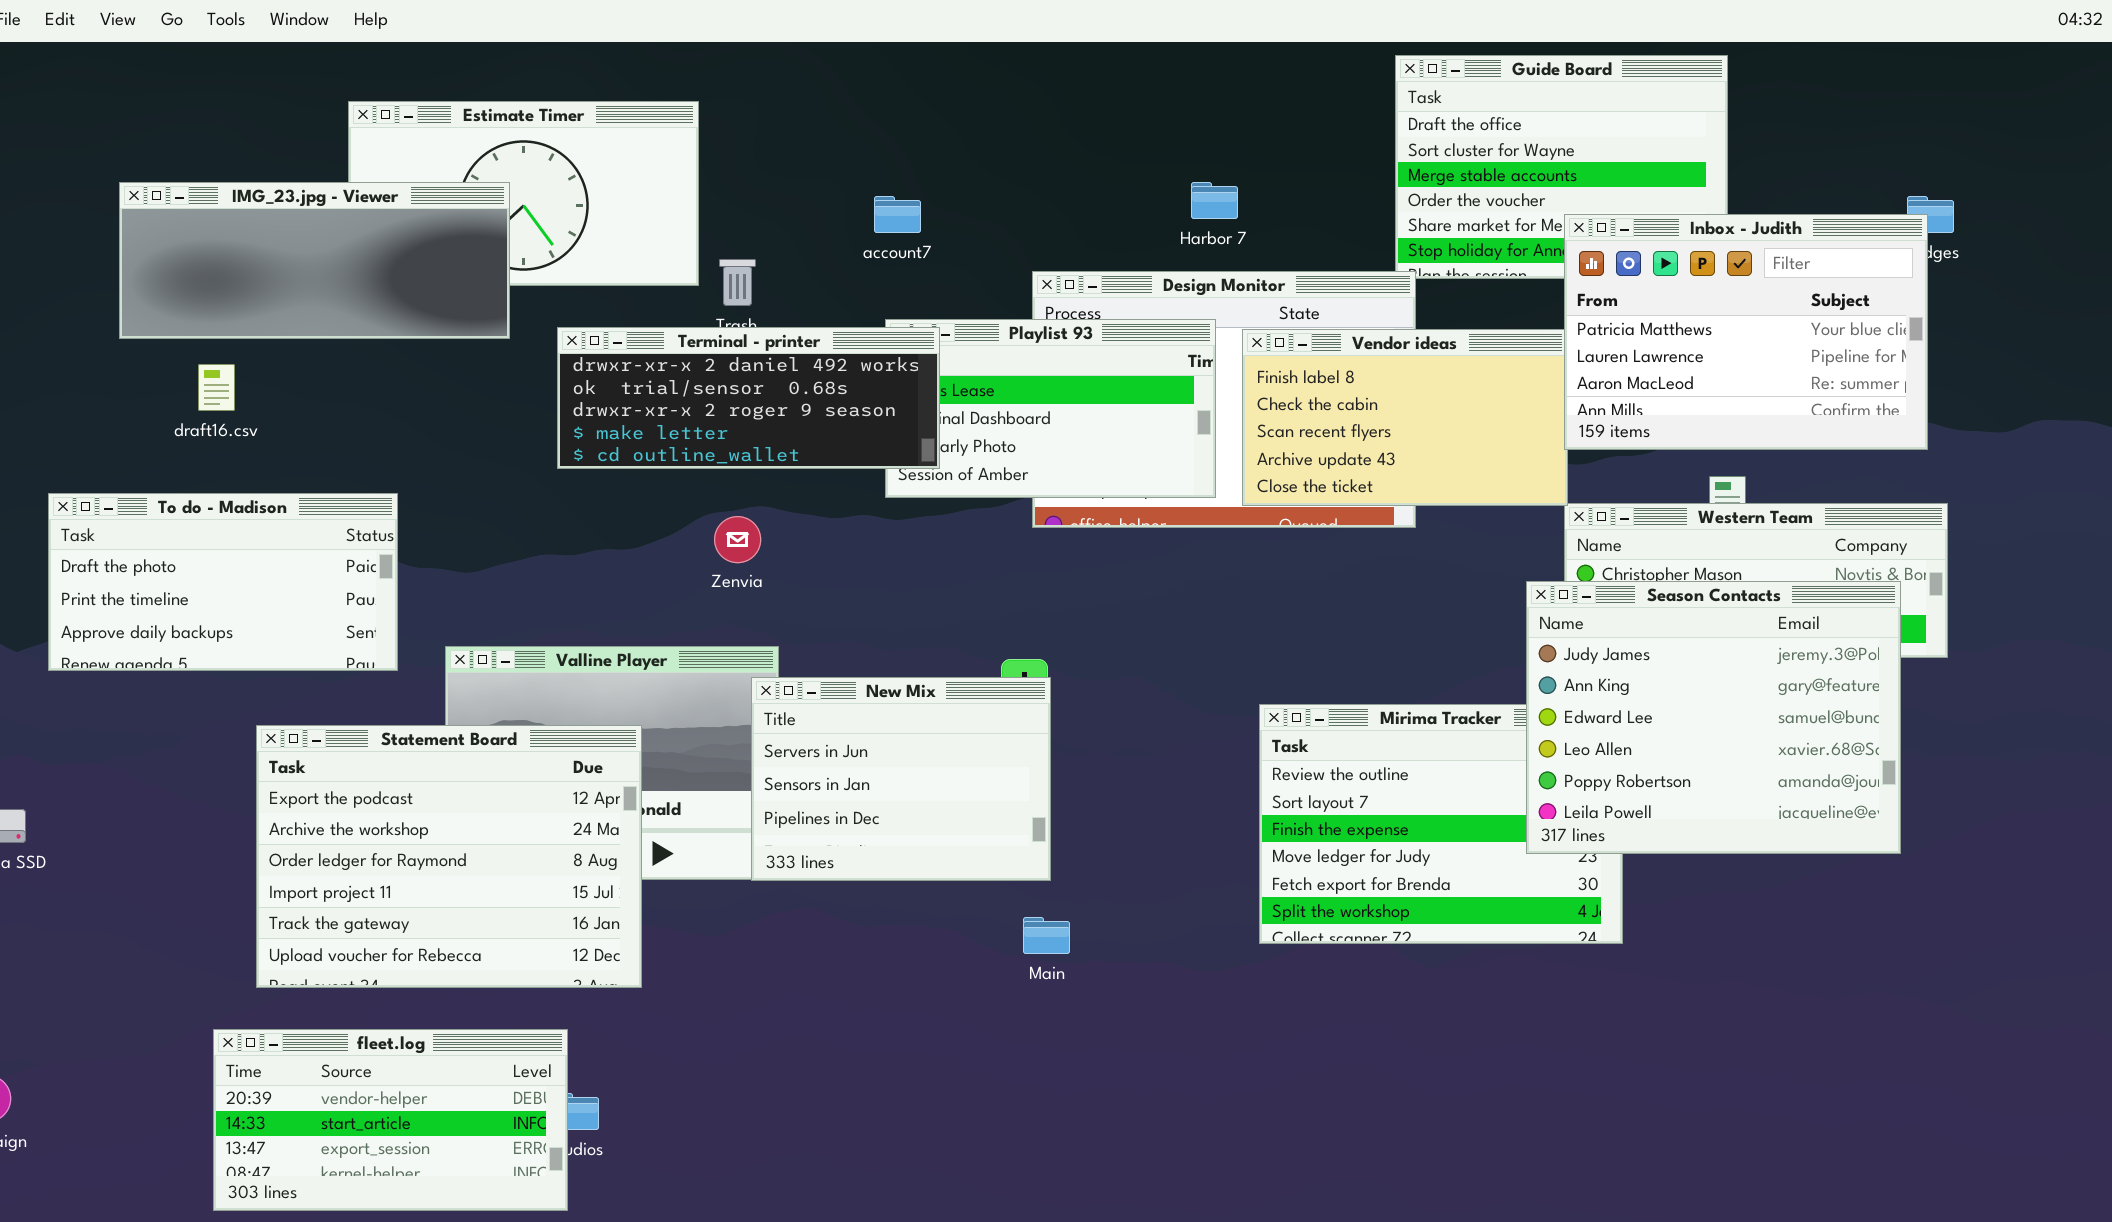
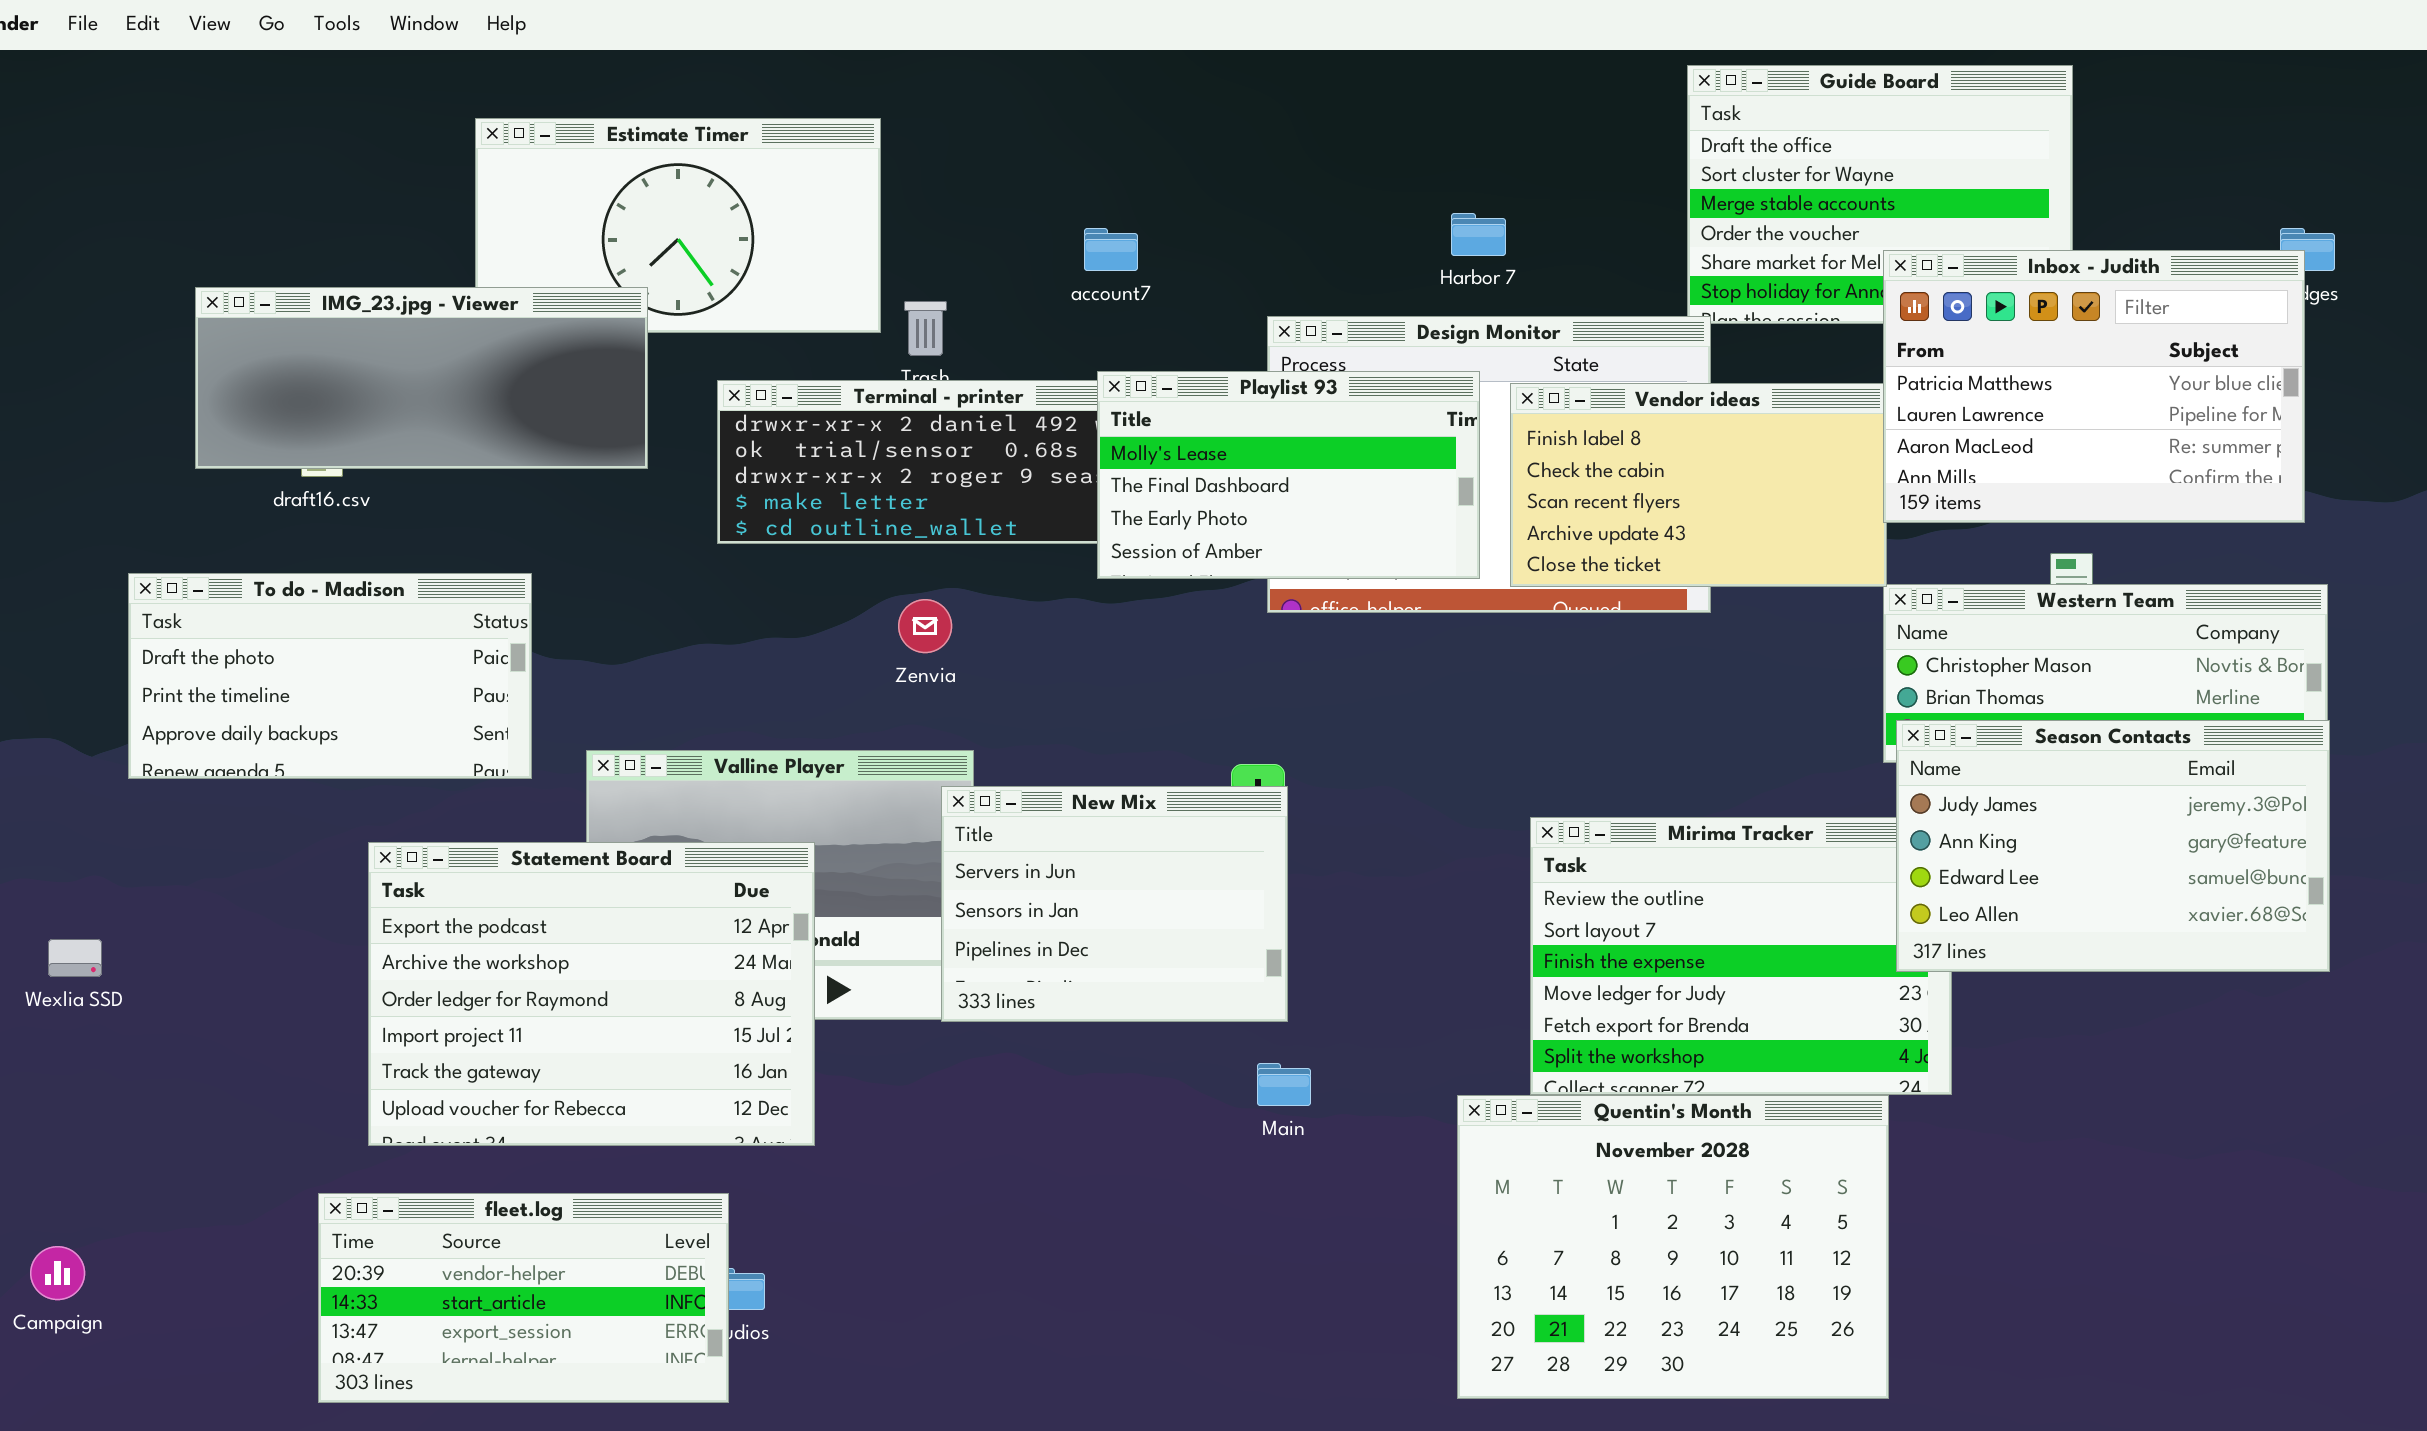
IMG_23.jpg - Viewer: [119,182,510,339] -> [195,287,648,469], moved
Playlist 93: [885,319,1216,498] -> [1097,371,1480,579], raised
Season Contacts: [1526,581,1901,854] -> [1896,720,2330,972], moved, resized
Quentin's Month: none -> [1457,1095,1889,1399], opened

